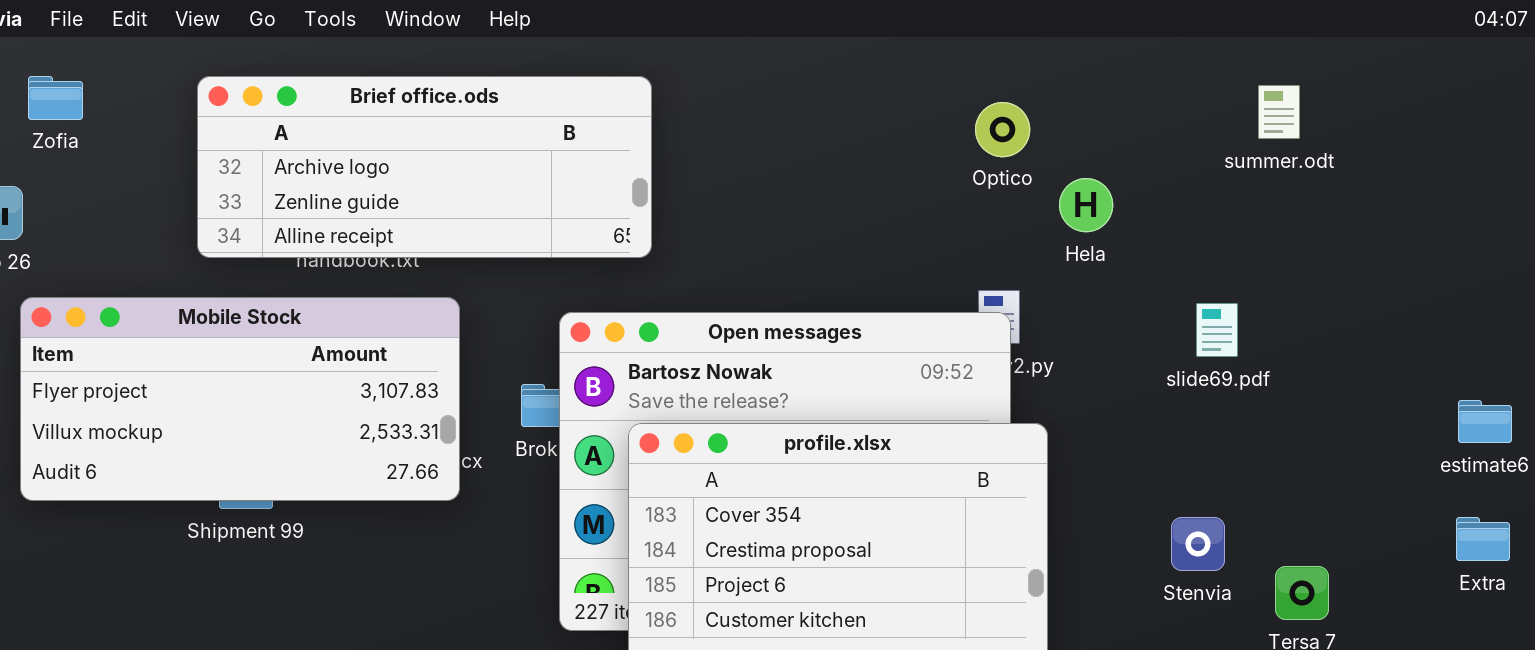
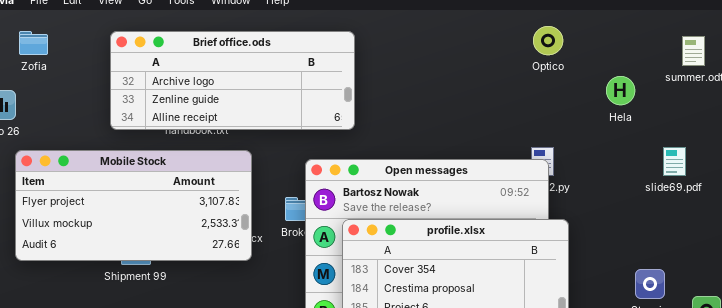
Optico: [975,102,1030,157] -> [533,26,563,55], moved
Hela: [1059,178,1113,232] -> [606,76,635,105], moved
slide69.pdf: [1196,303,1238,357] -> [663,147,686,176], moved

